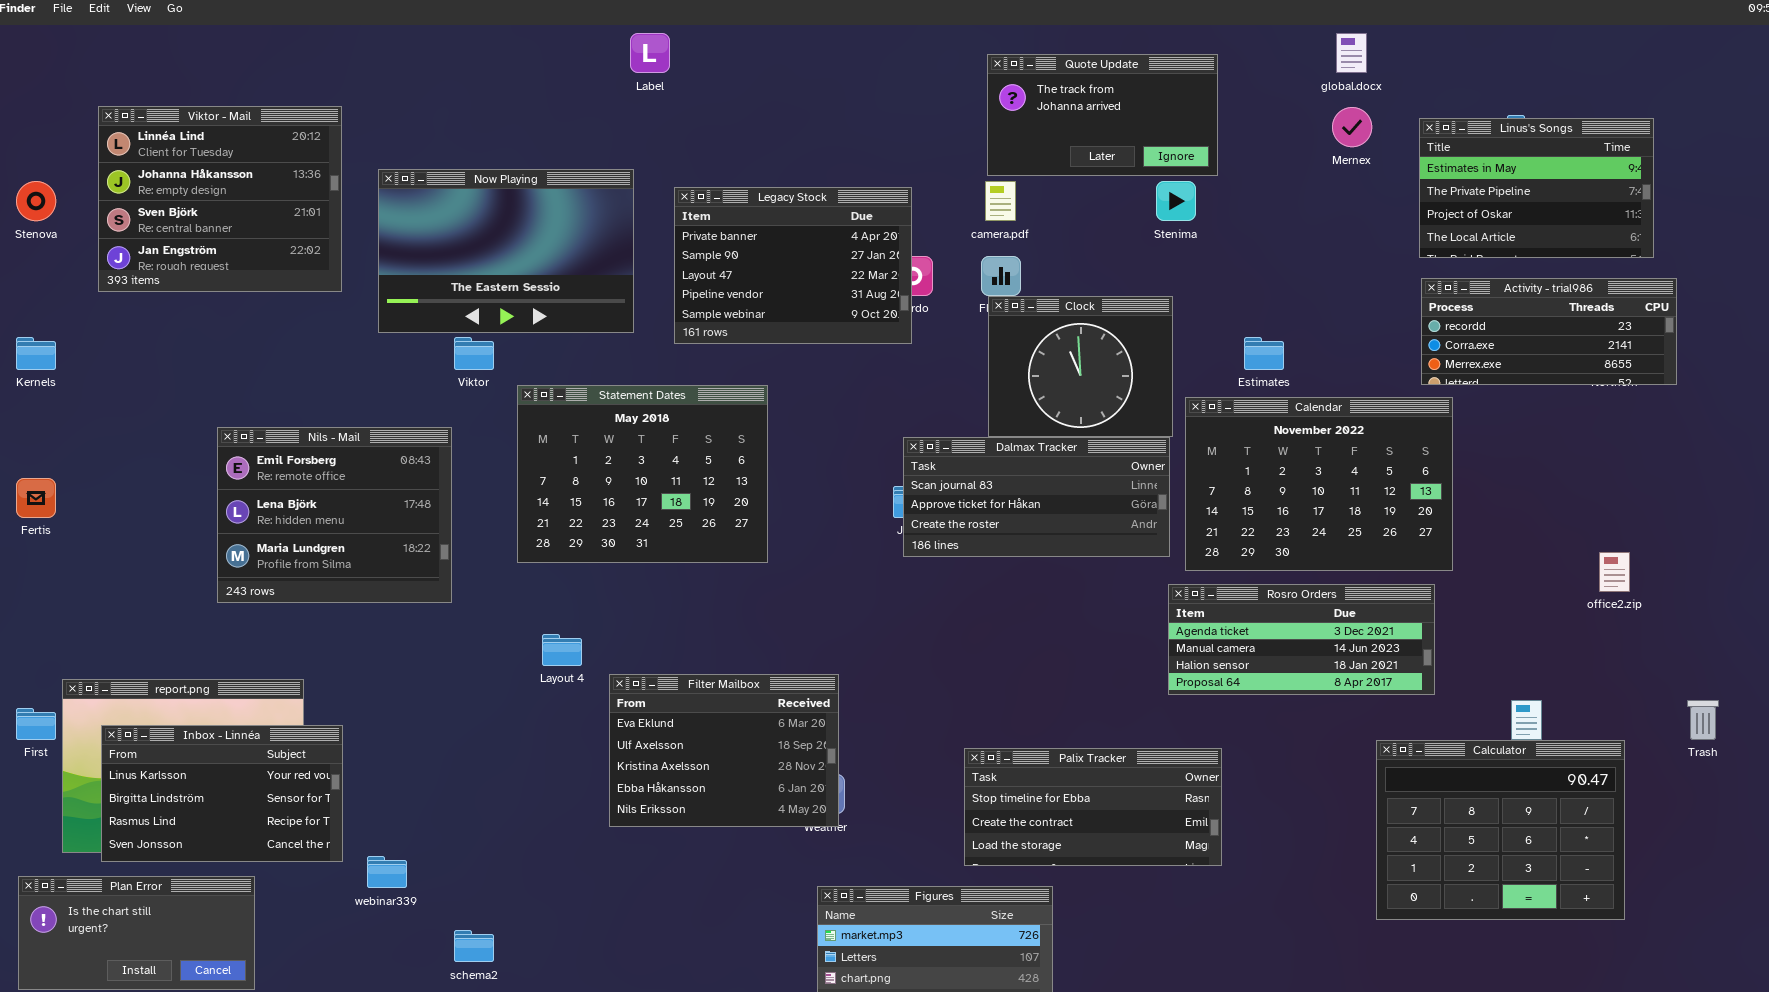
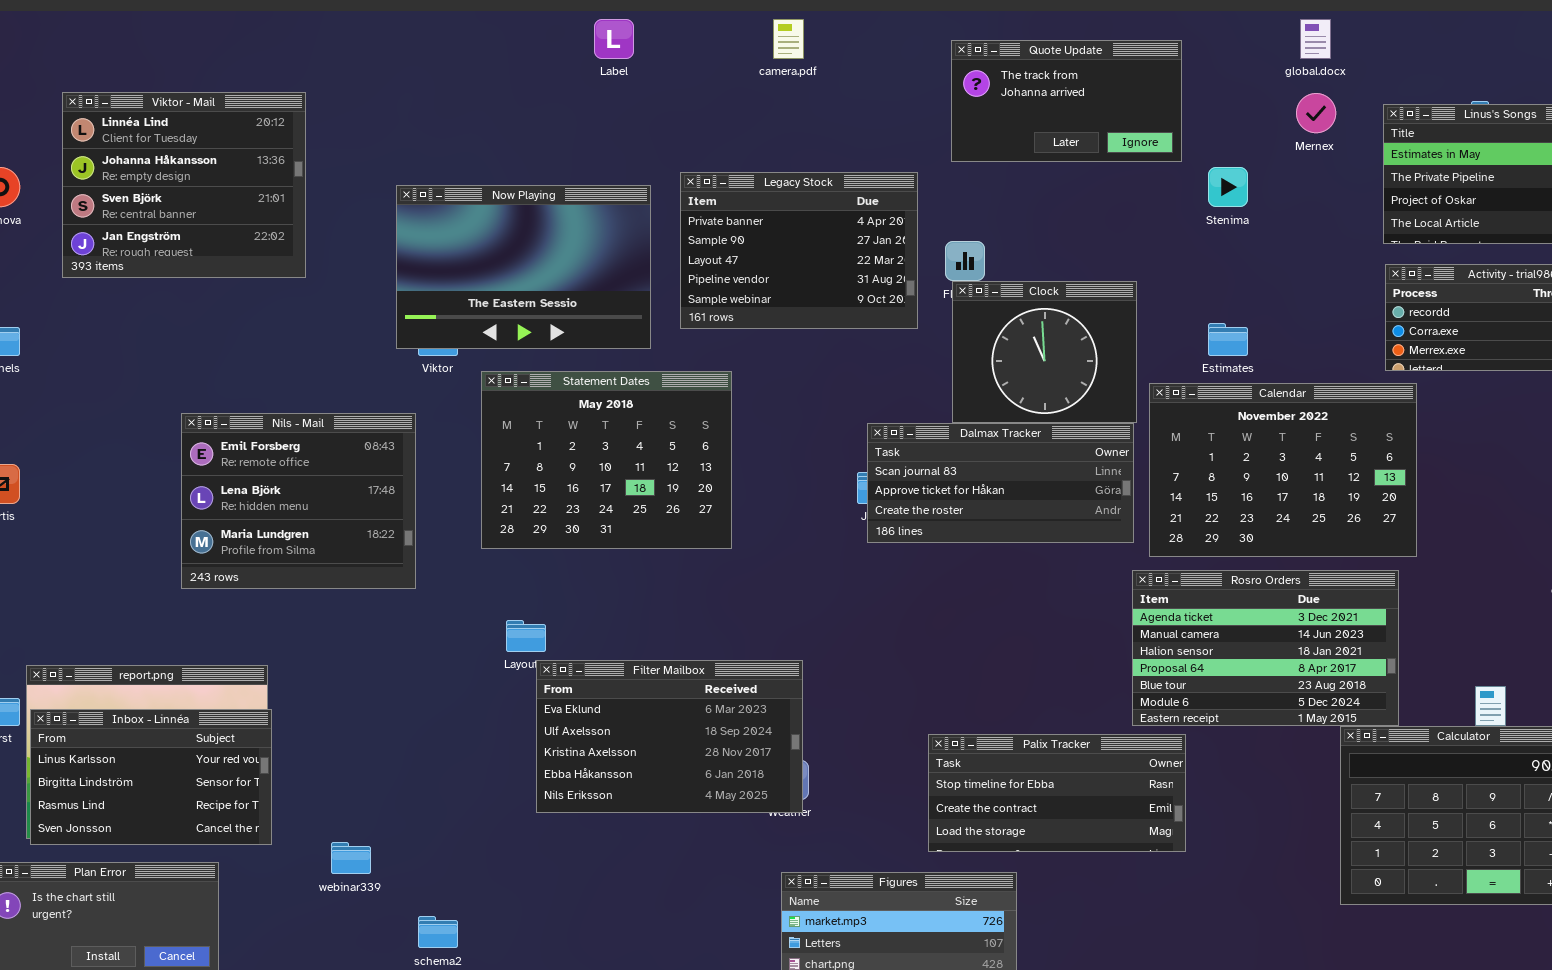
Now Playing: [378,169,634,333] -> [396,185,651,349], moved
camera.pdf: [985,181,1016,221] -> [773,19,804,59], moved
Stenima: [1156,181,1196,221] -> [1208,167,1248,207], moved
Legacy Stock: [674,187,912,344] -> [680,172,918,329], moved
Rosro Orders: [1168,584,1435,695] -> [1132,570,1399,726], resized
Filter Mailbox: [609,674,839,827] -> [536,660,803,813], resized
Inbox - Linnéa: [101,725,343,862] -> [30,709,272,845], moved

